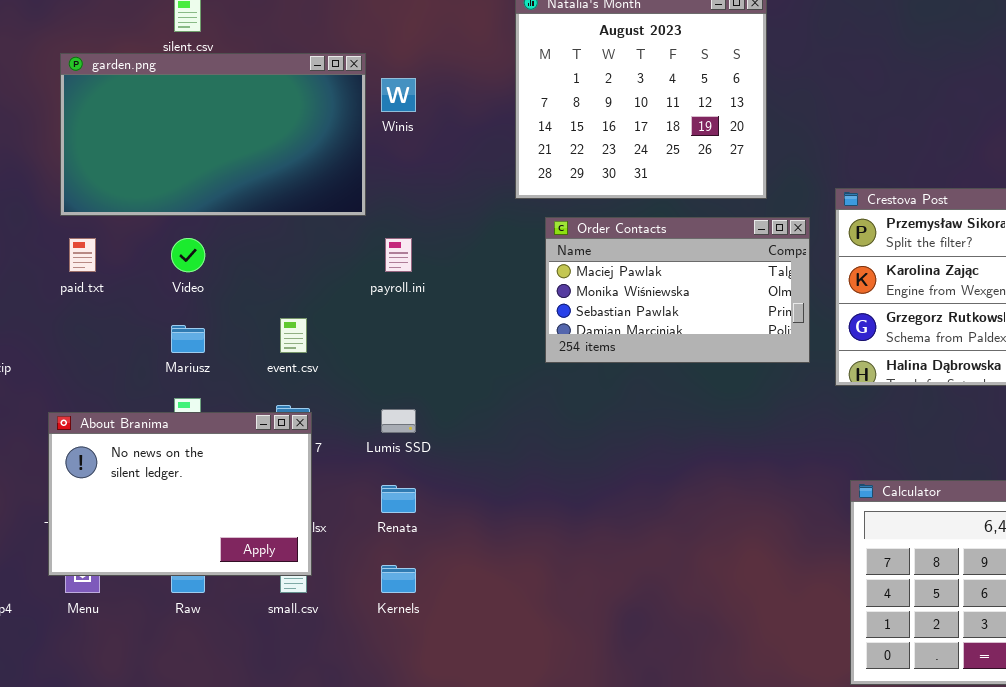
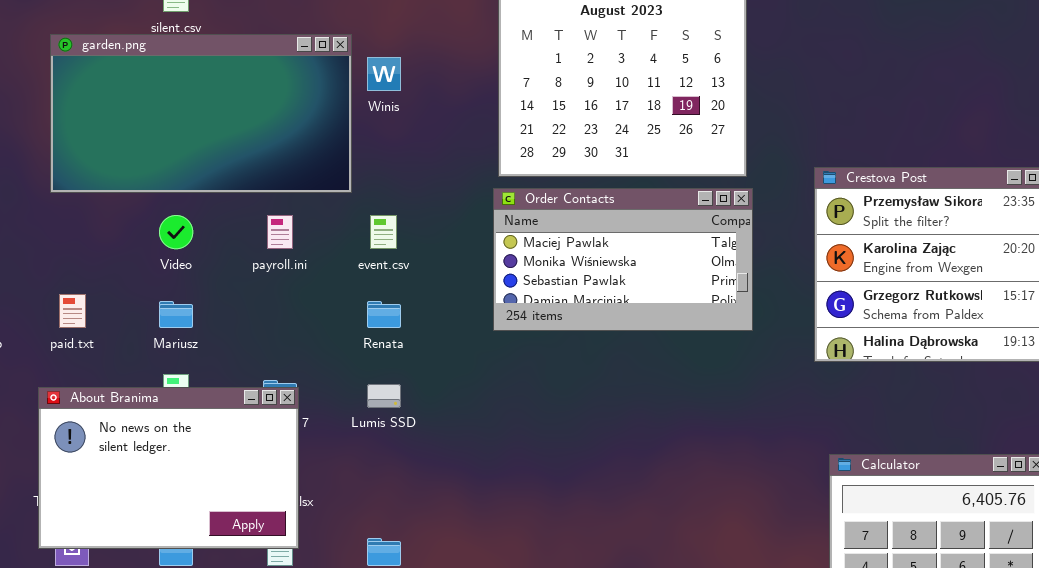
Order Contacts: [545,217,810,363] -> [493,188,753,331], moved
paid.txt: [69,238,96,272] -> [59,294,86,328], moved
payroll.ini: [385,238,412,272] -> [267,215,293,249], moved
event.csv: [280,318,307,353] -> [370,215,397,249], moved
Renata: [381,485,416,513] -> [367,301,401,328], moved

